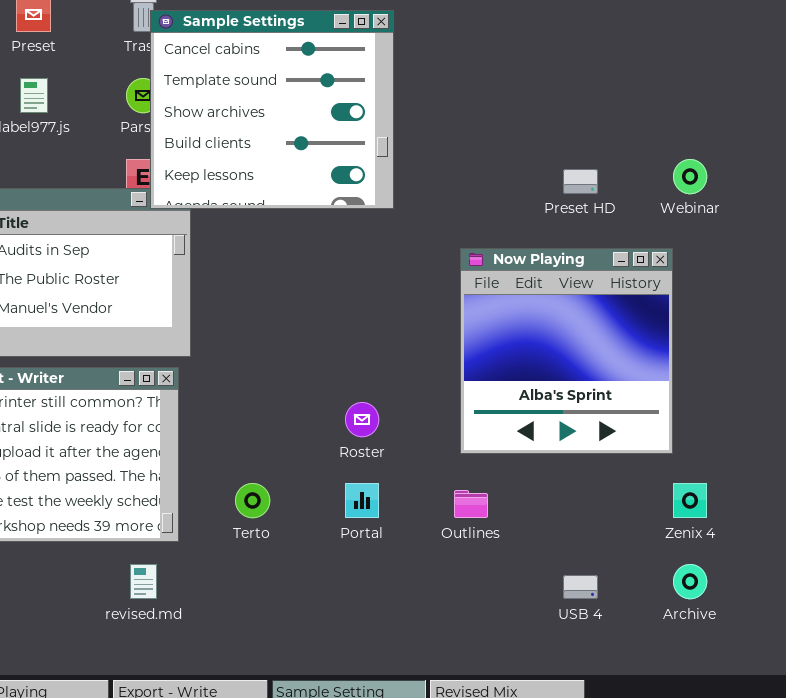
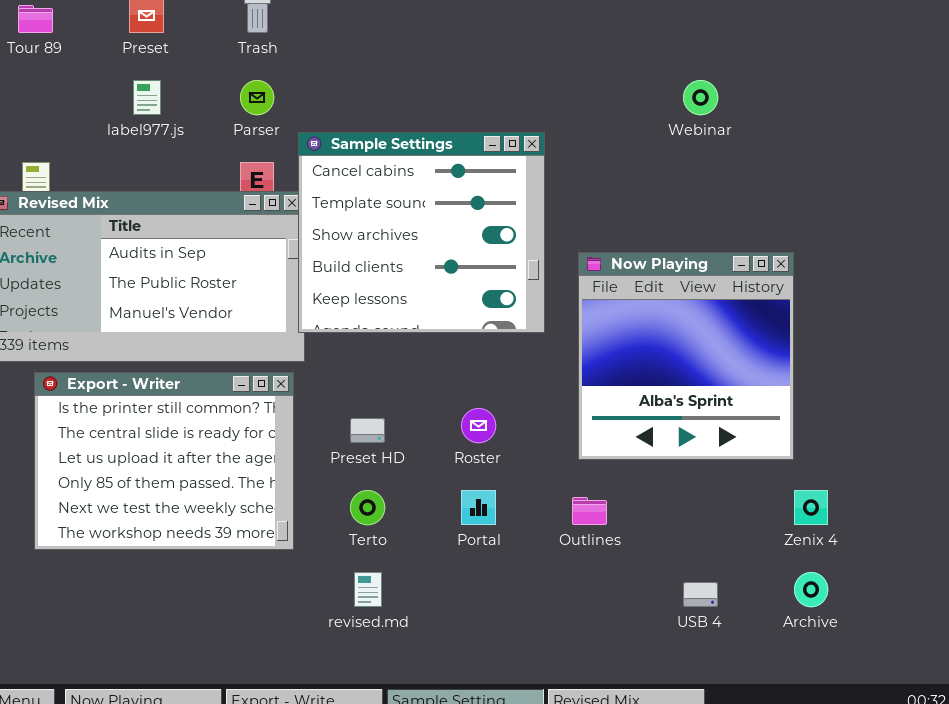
Sample Settings: [150,10,394,209] -> [298,132,545,333], moved
Webinar: [673,159,707,194] -> [683,80,718,115], moved
Preset HD: [563,169,598,194] -> [350,418,385,443], moved
revised.md: [130,564,157,599] -> [354,572,382,607], moved

